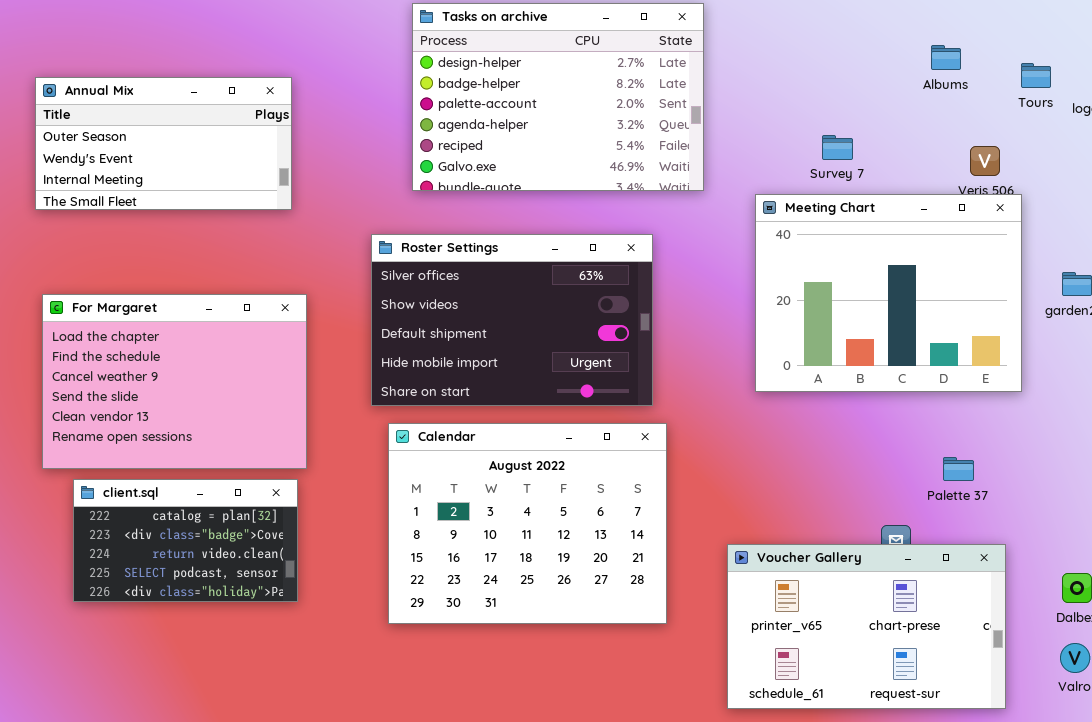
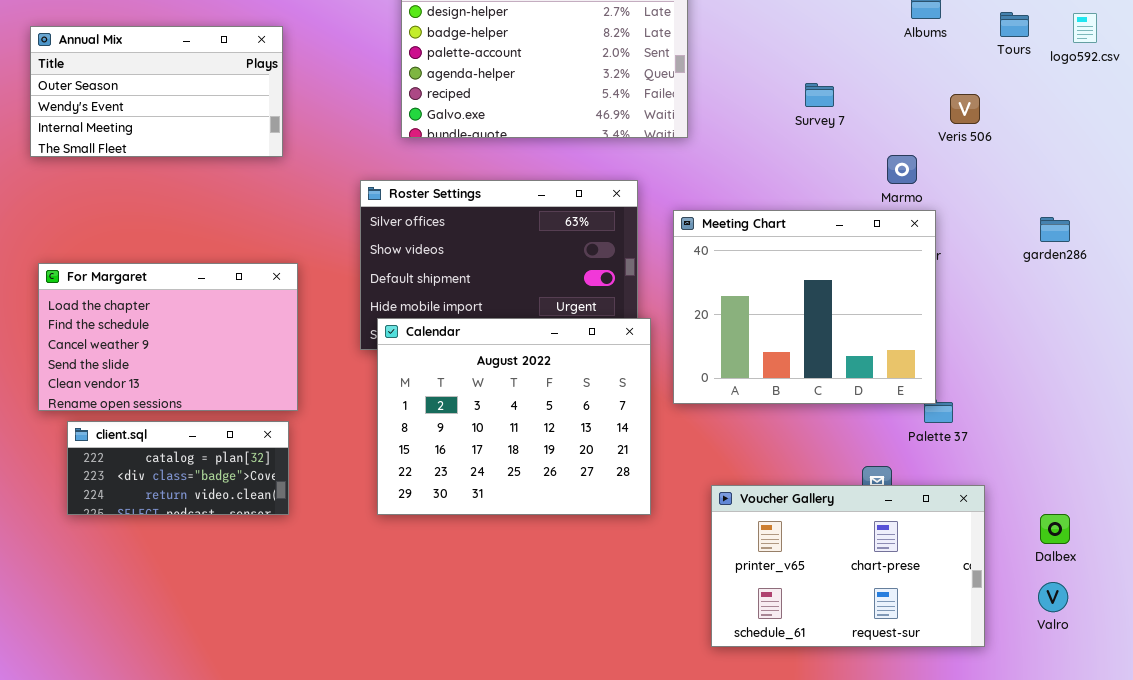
Meeting Chart: [755,194,1022,392] -> [673,210,936,404], moved
For Margaret: [42,294,307,469] -> [38,263,298,411], resized
Calendar: [388,423,667,624] -> [377,318,651,515], moved
client.sql: [73,479,298,602] -> [67,421,289,515], resized

